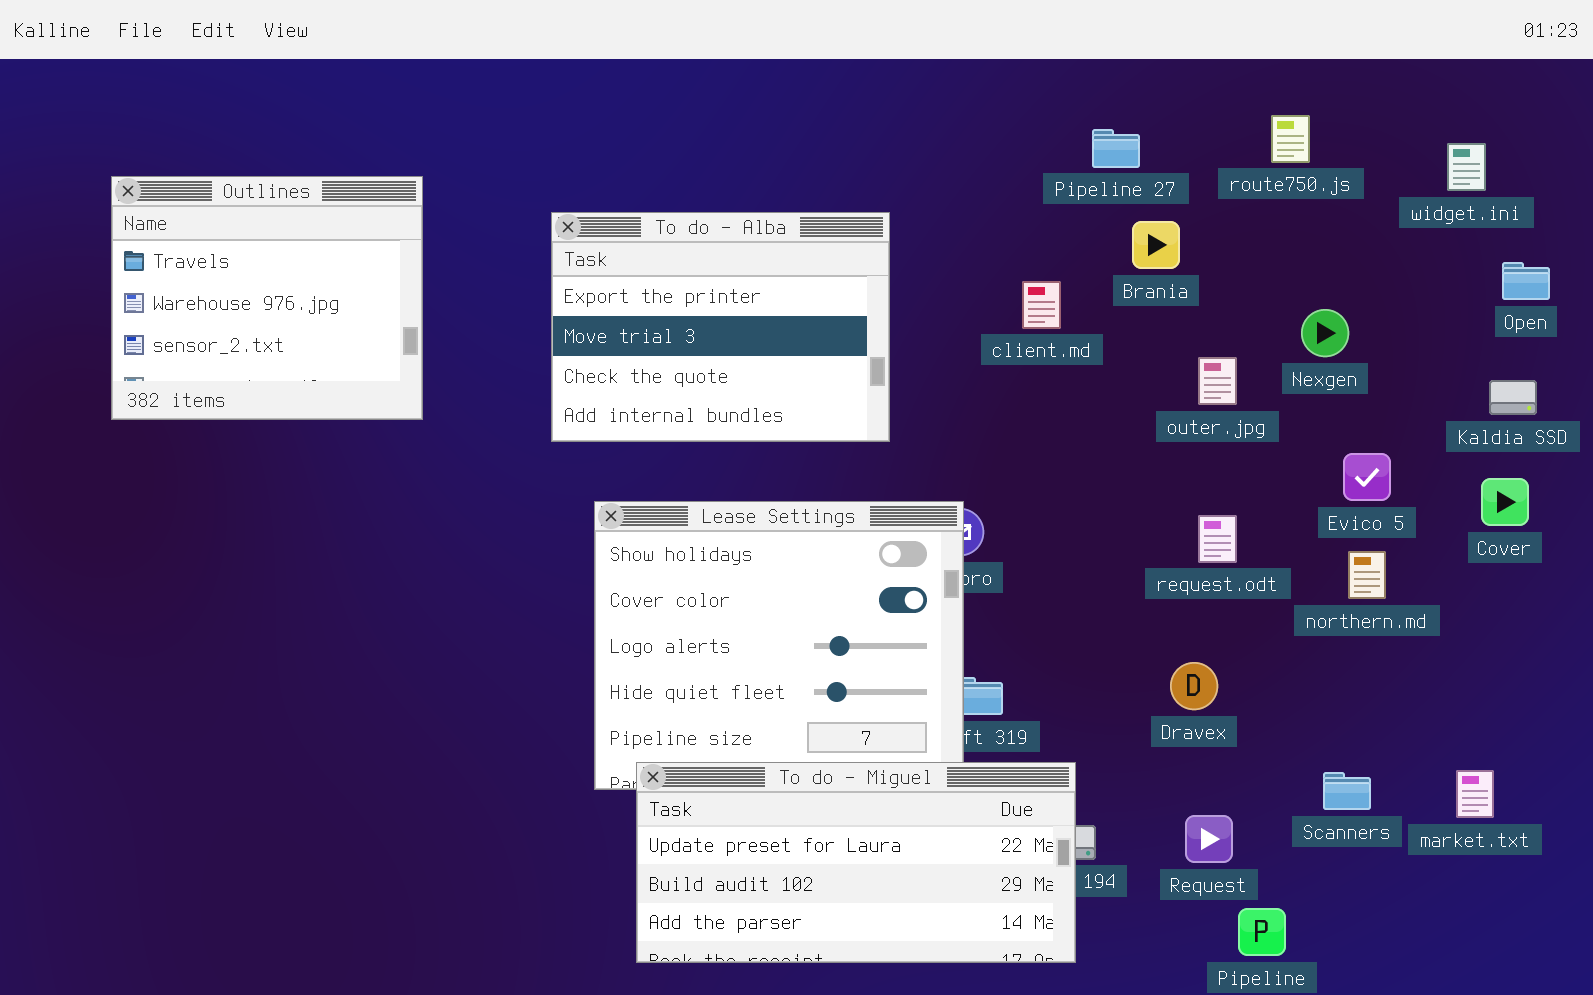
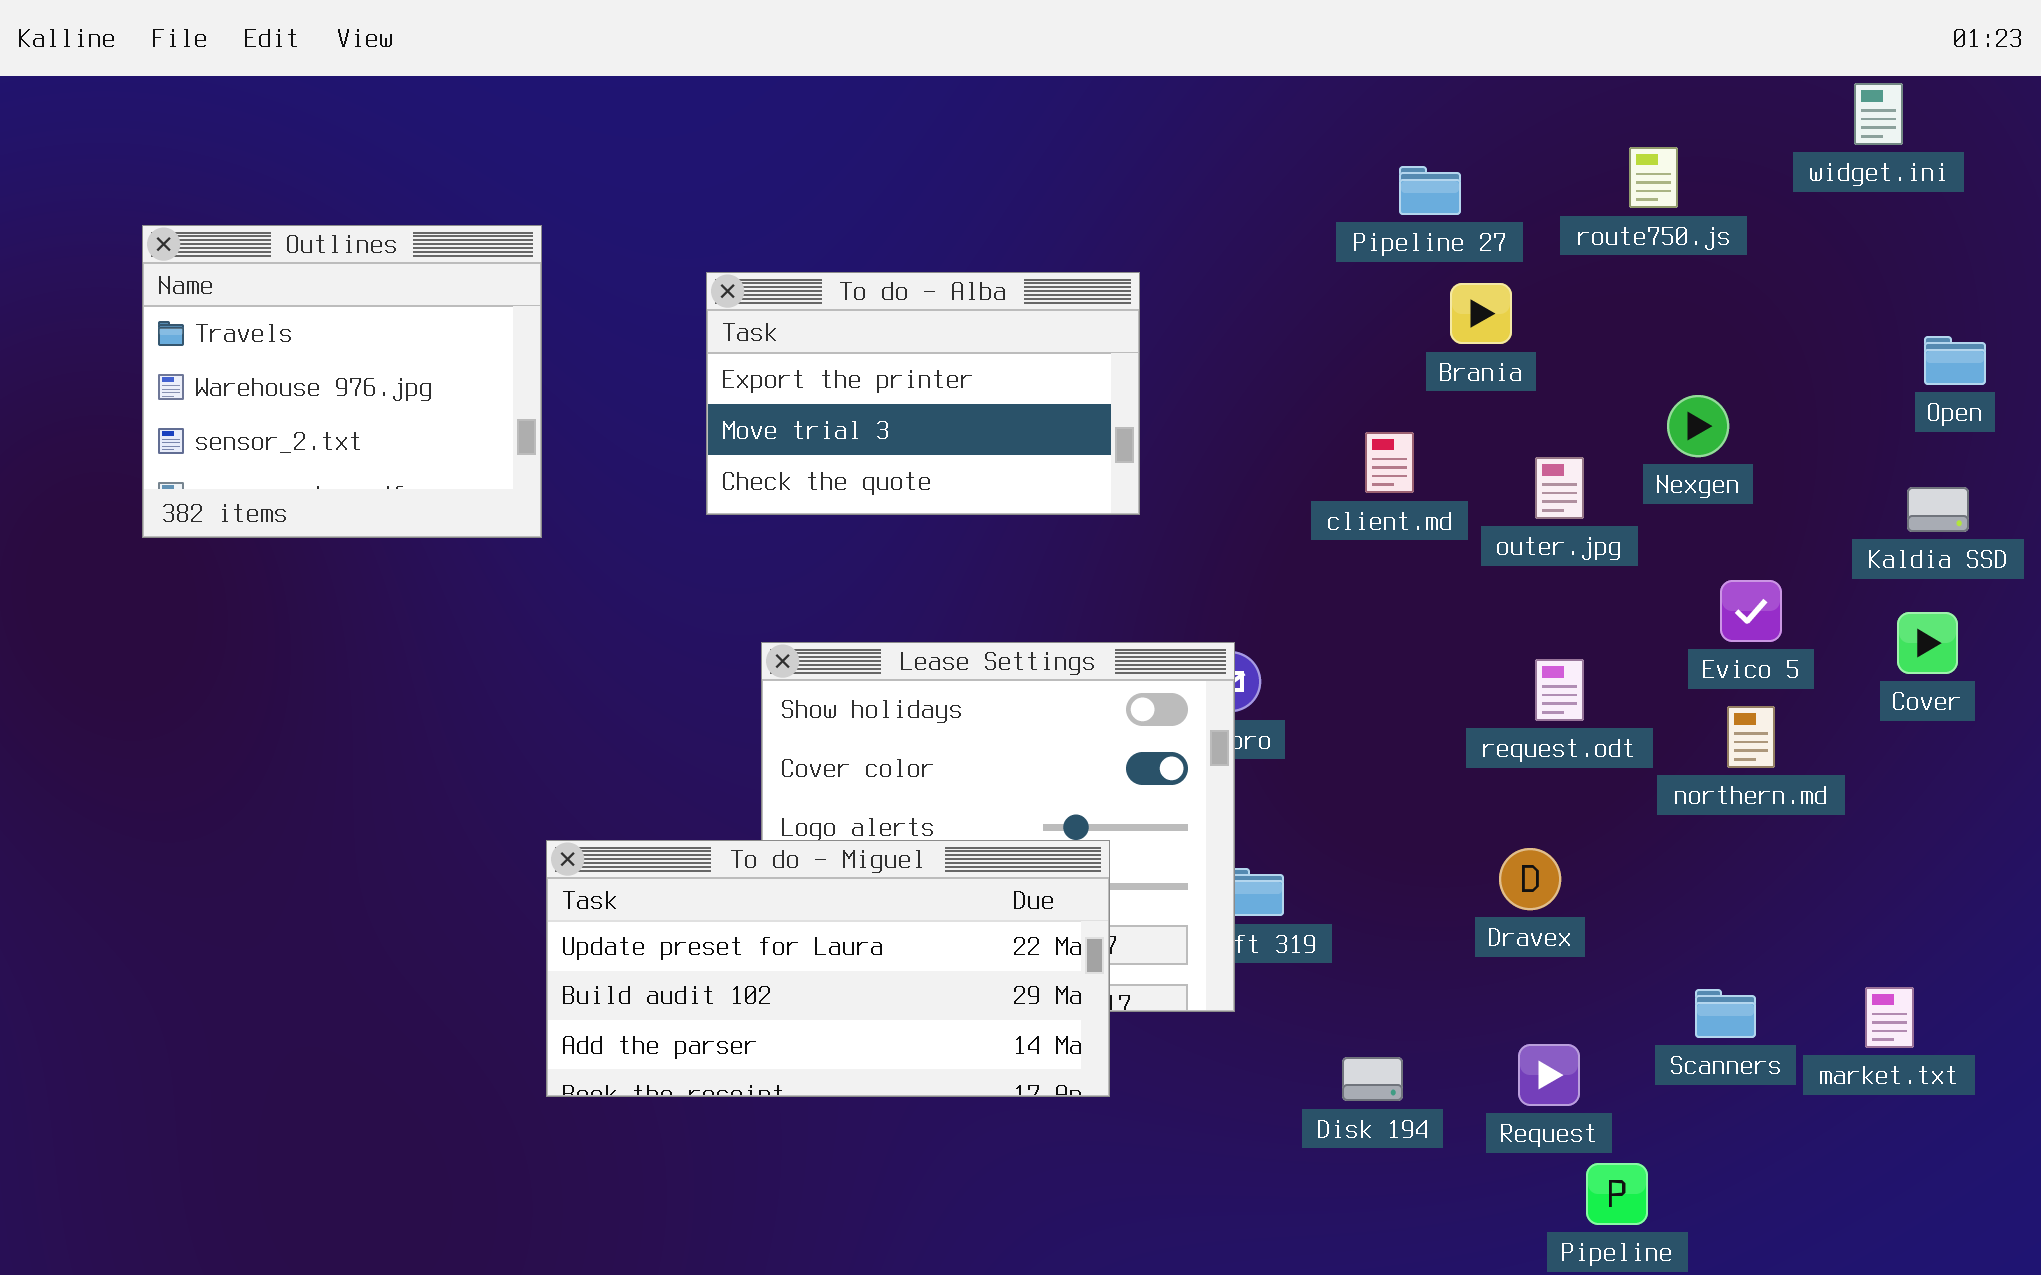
widget.ini: [1447,143,1486,191] -> [1854,83,1903,145], moved
To do - Alba: [551,212,890,442] -> [706,272,1140,515], resized
client.md: [1022,281,1061,329] -> [1365,432,1414,493], moved
To do - Miguel: [636,762,1076,963] -> [546,840,1110,1097], moved

